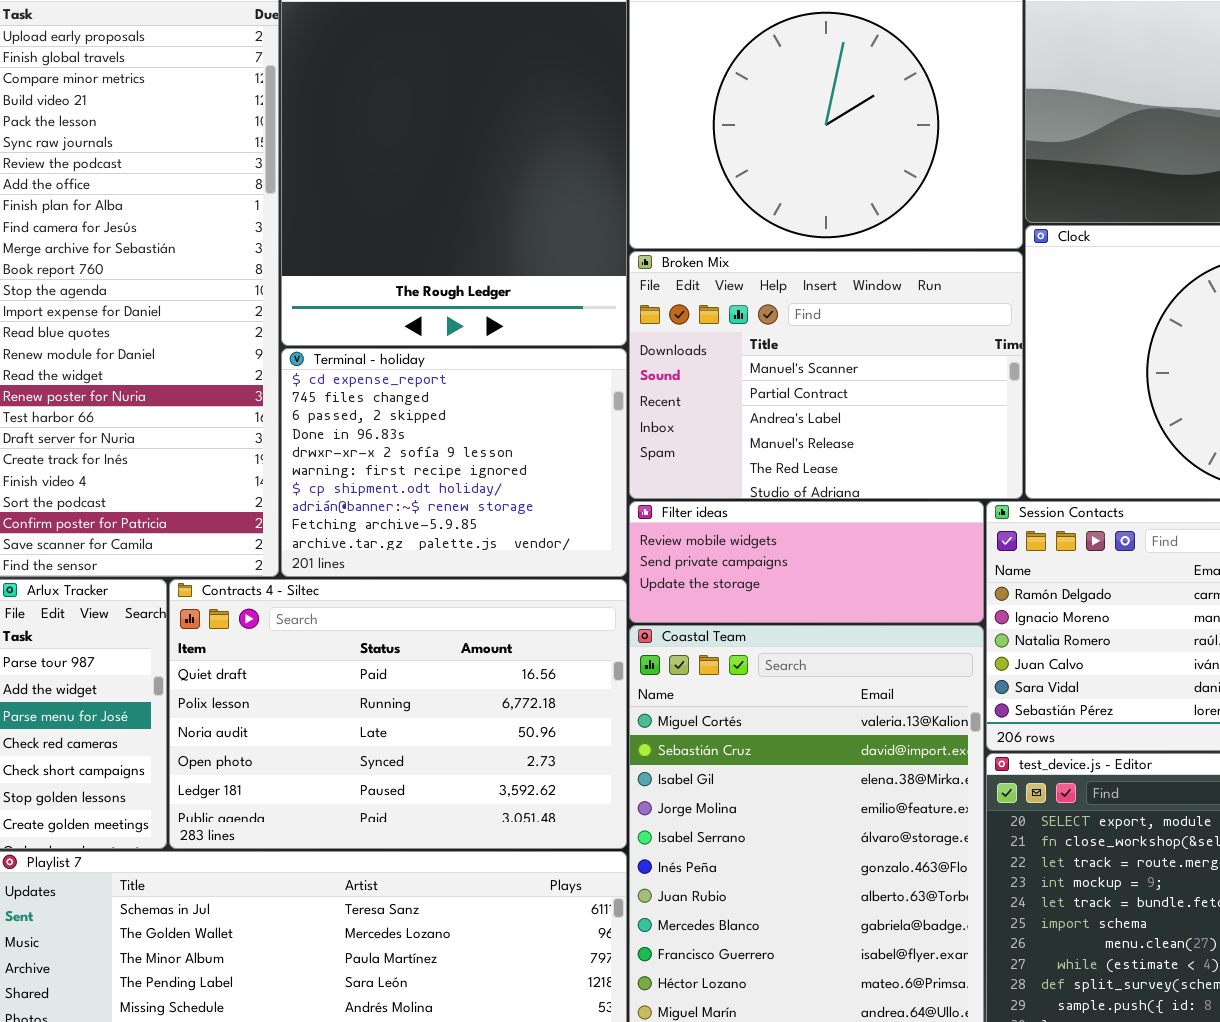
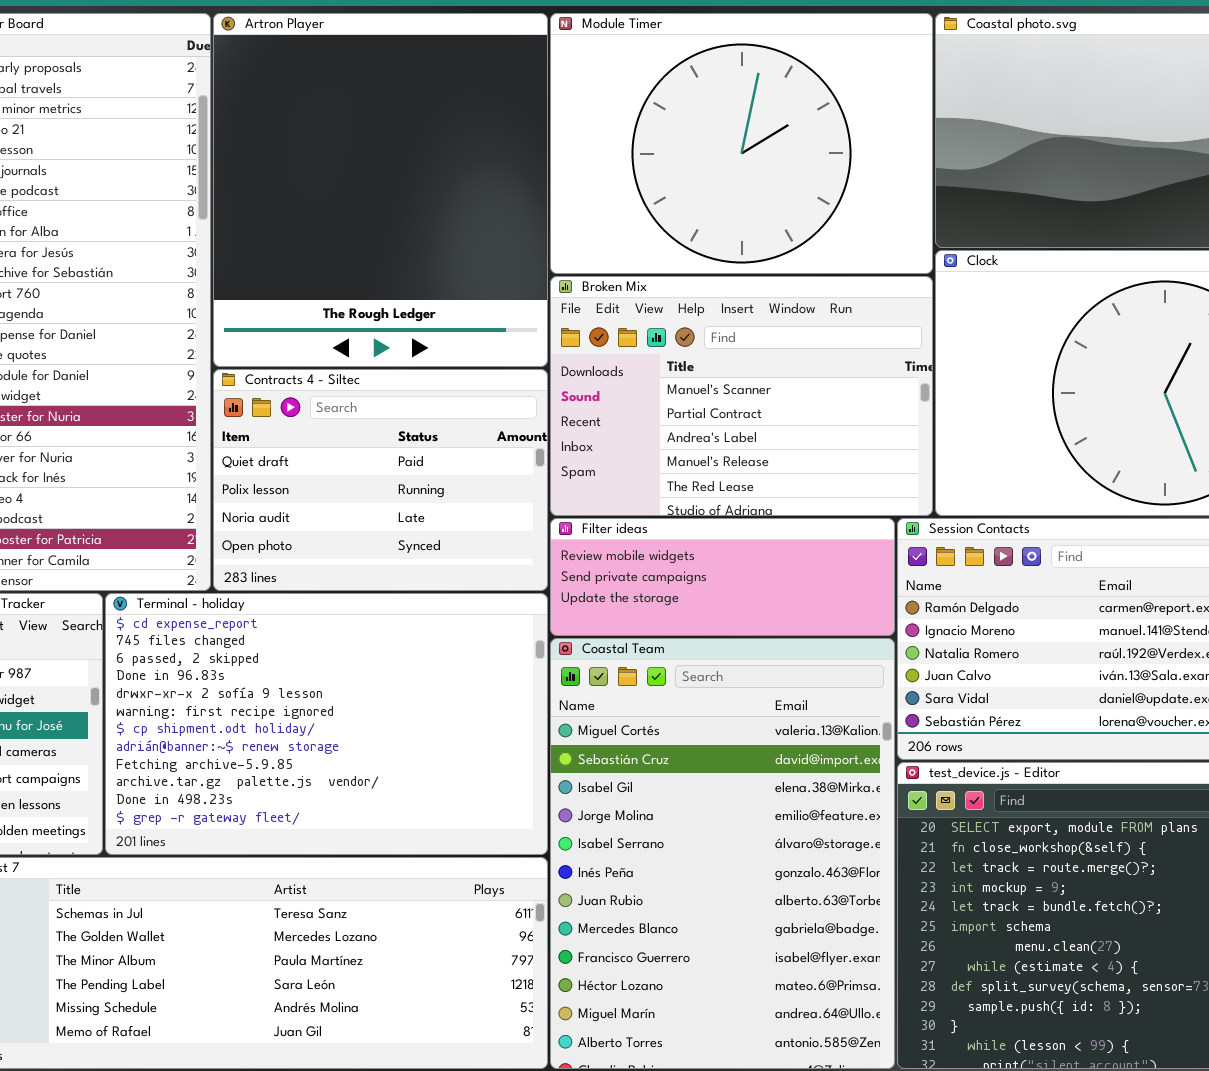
Terminal - holiday: [281,348,627,577] -> [105,593,548,855], moved, resized
Contracts 4 - Siltec: [169,579,627,849] -> [213,369,548,591], moved, resized

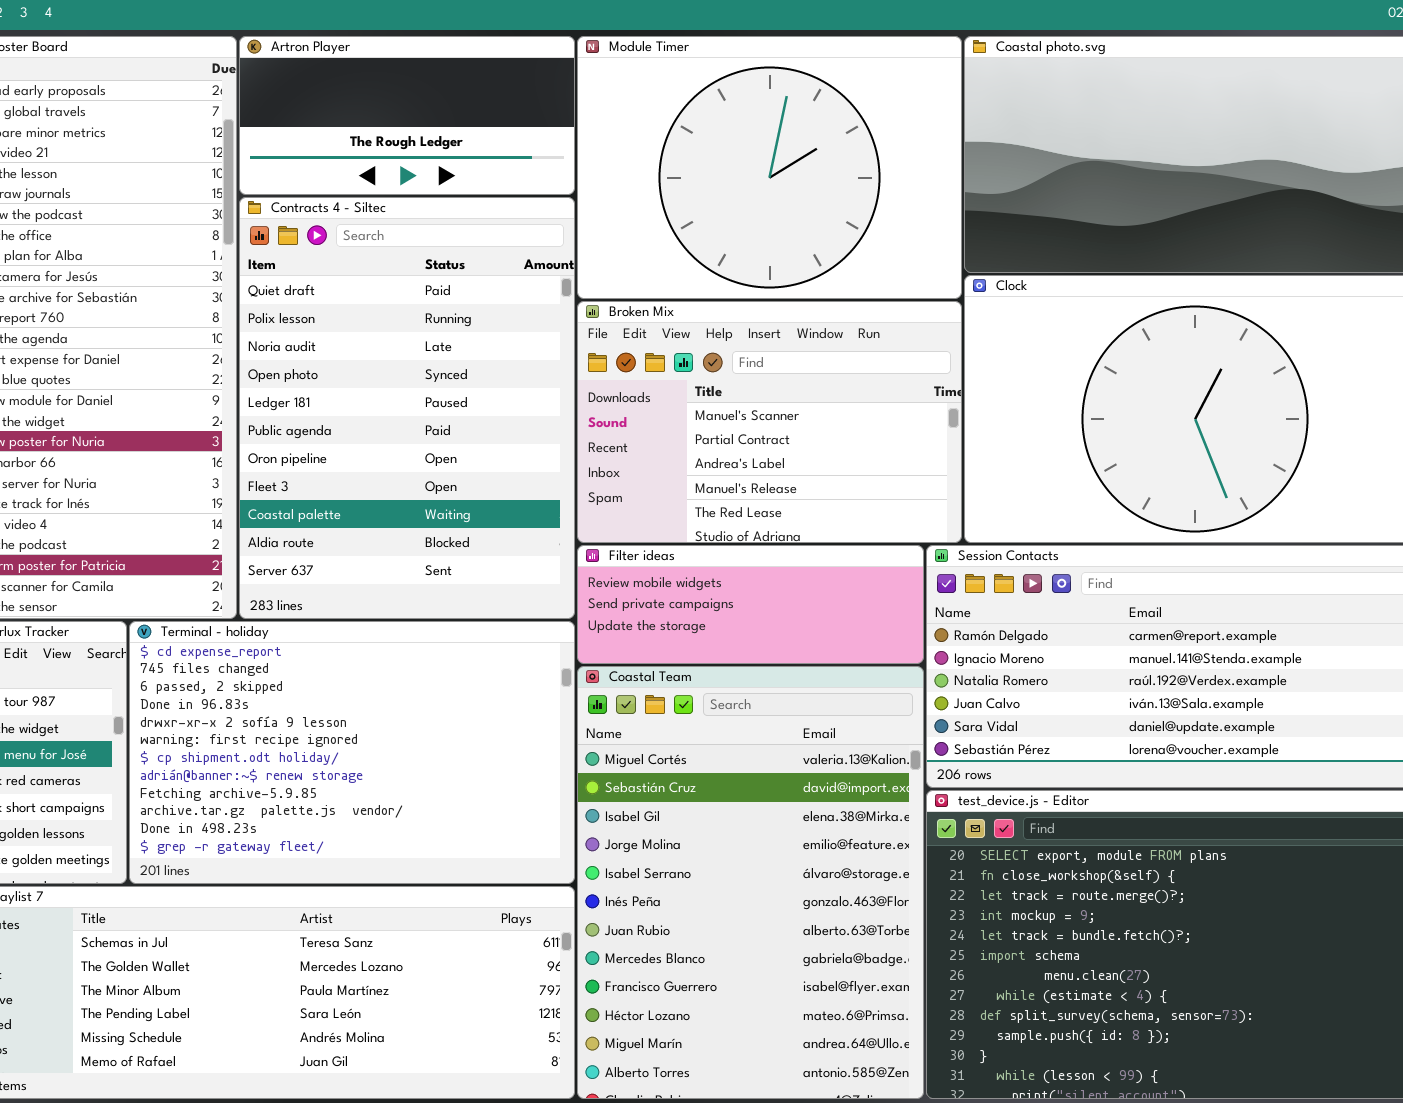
Artron Player: [213,13,548,367] -> [239,36,575,195], resized
Contracts 4 - Siltec: [213,369,548,591] -> [239,197,575,619], resized

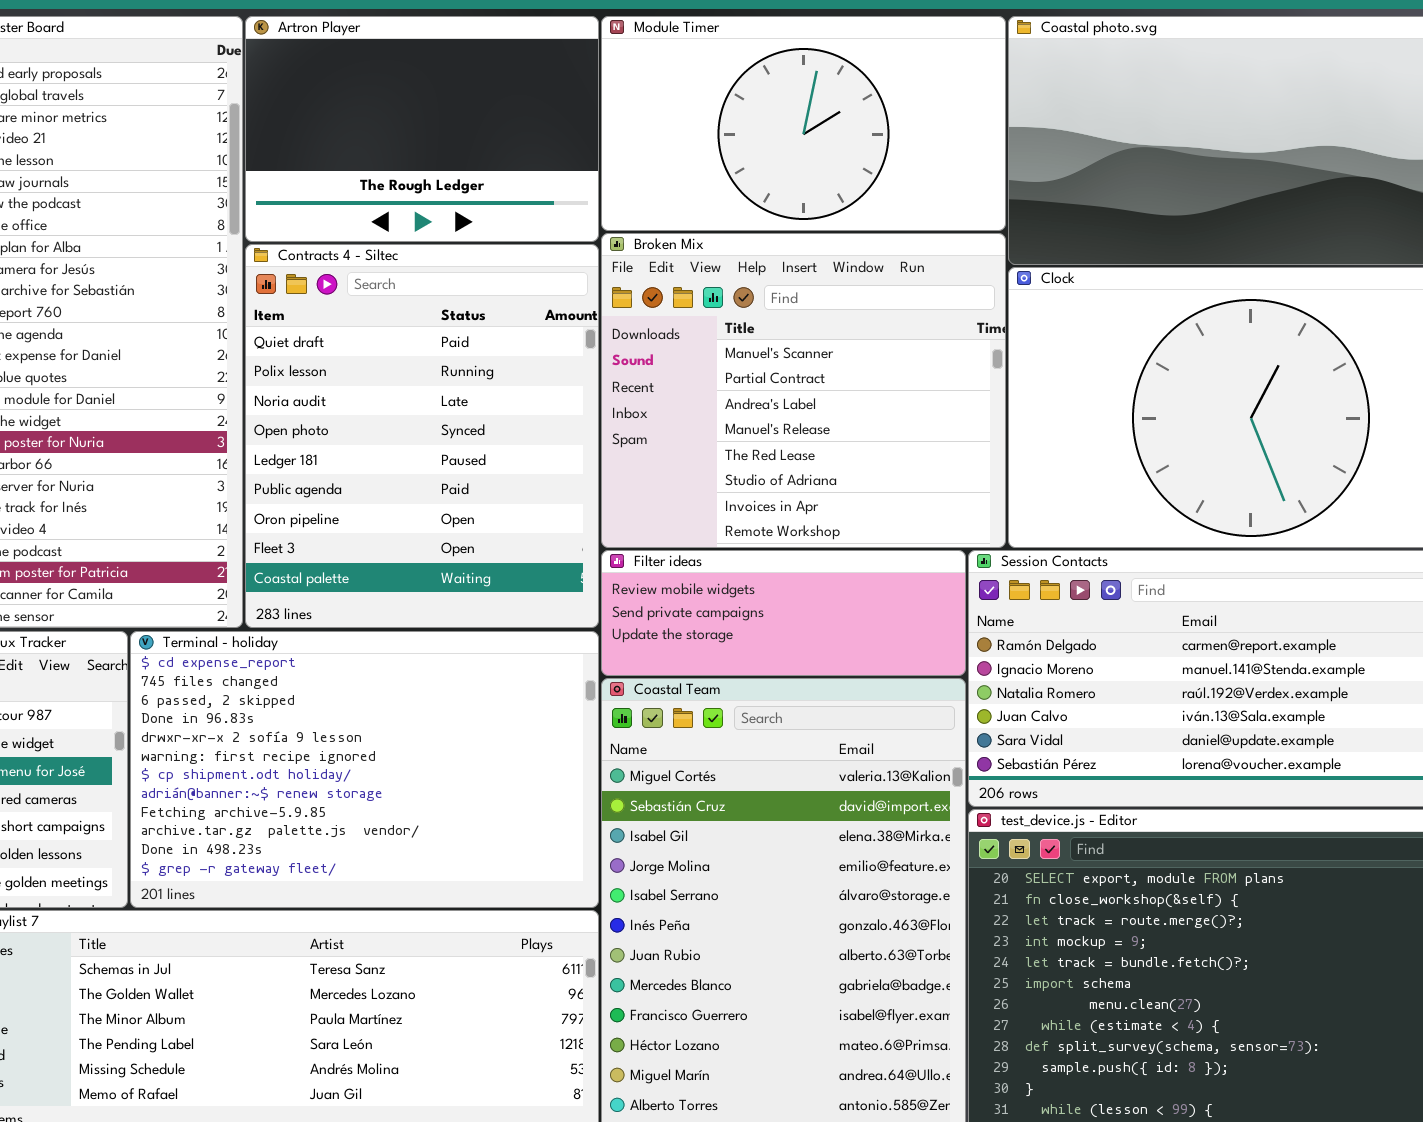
Artron Player: [239,36,575,195] -> [245,16,599,242], resized
Module Timer: [577,36,962,299] -> [601,16,1006,231], resized
Contracts 4 - Siltec: [239,197,575,619] -> [245,244,599,628], resized
Broken Mix: [577,301,962,543] -> [601,233,1006,548], resized

